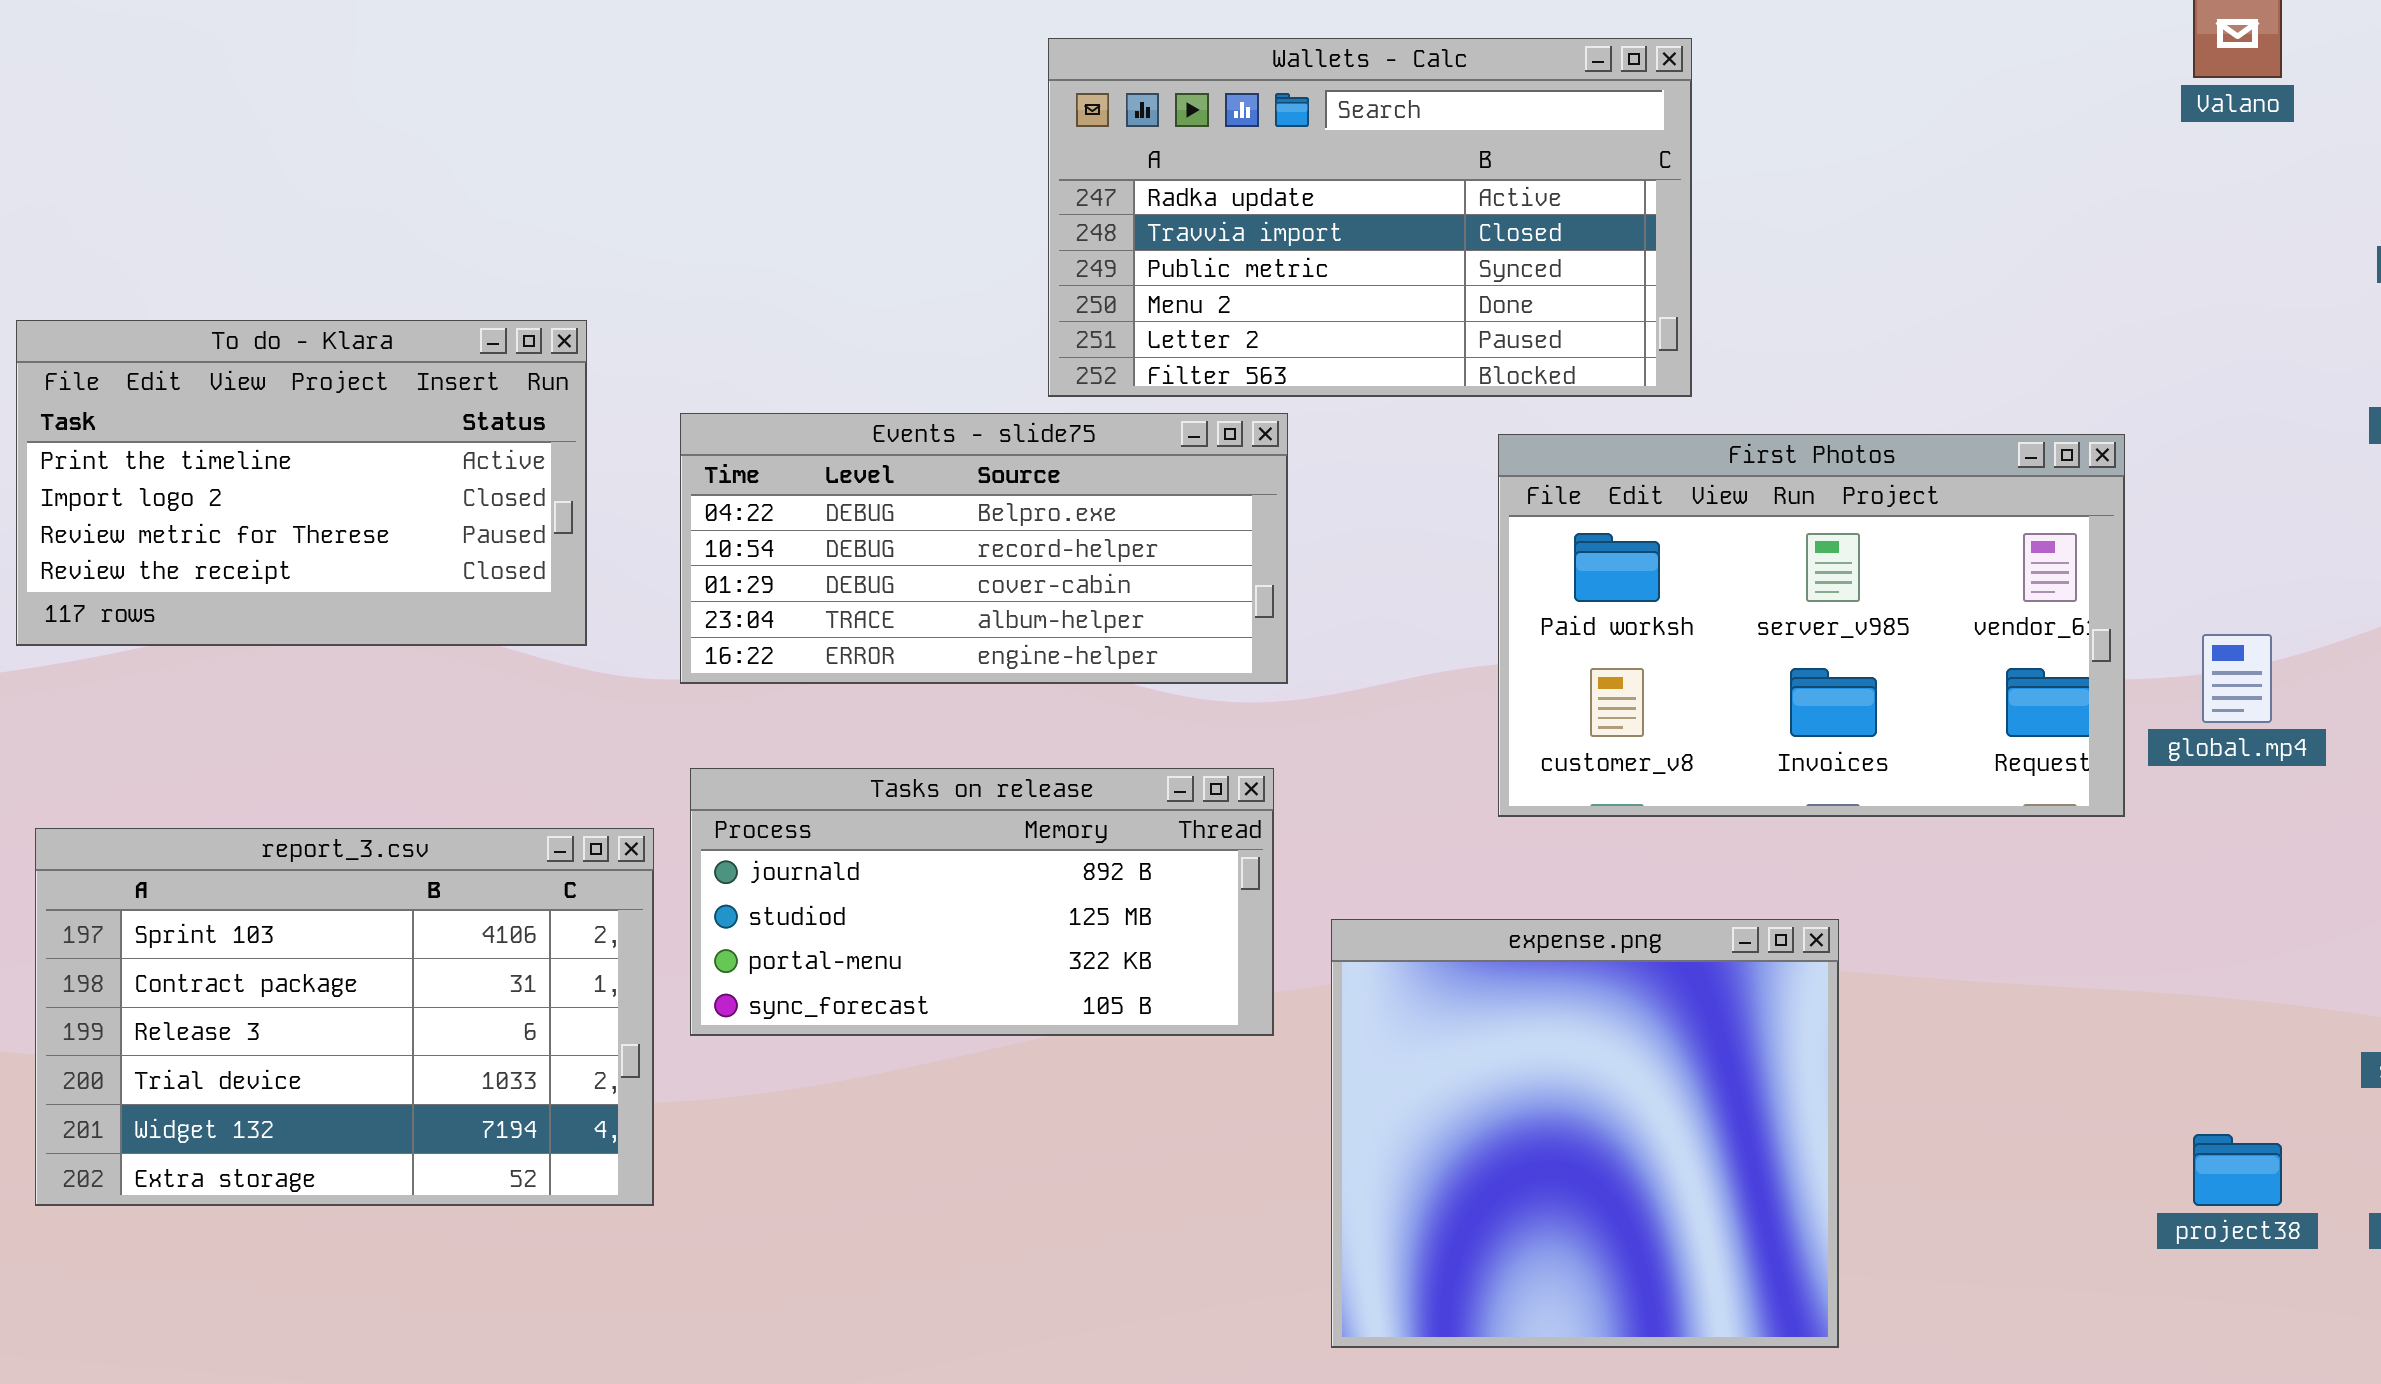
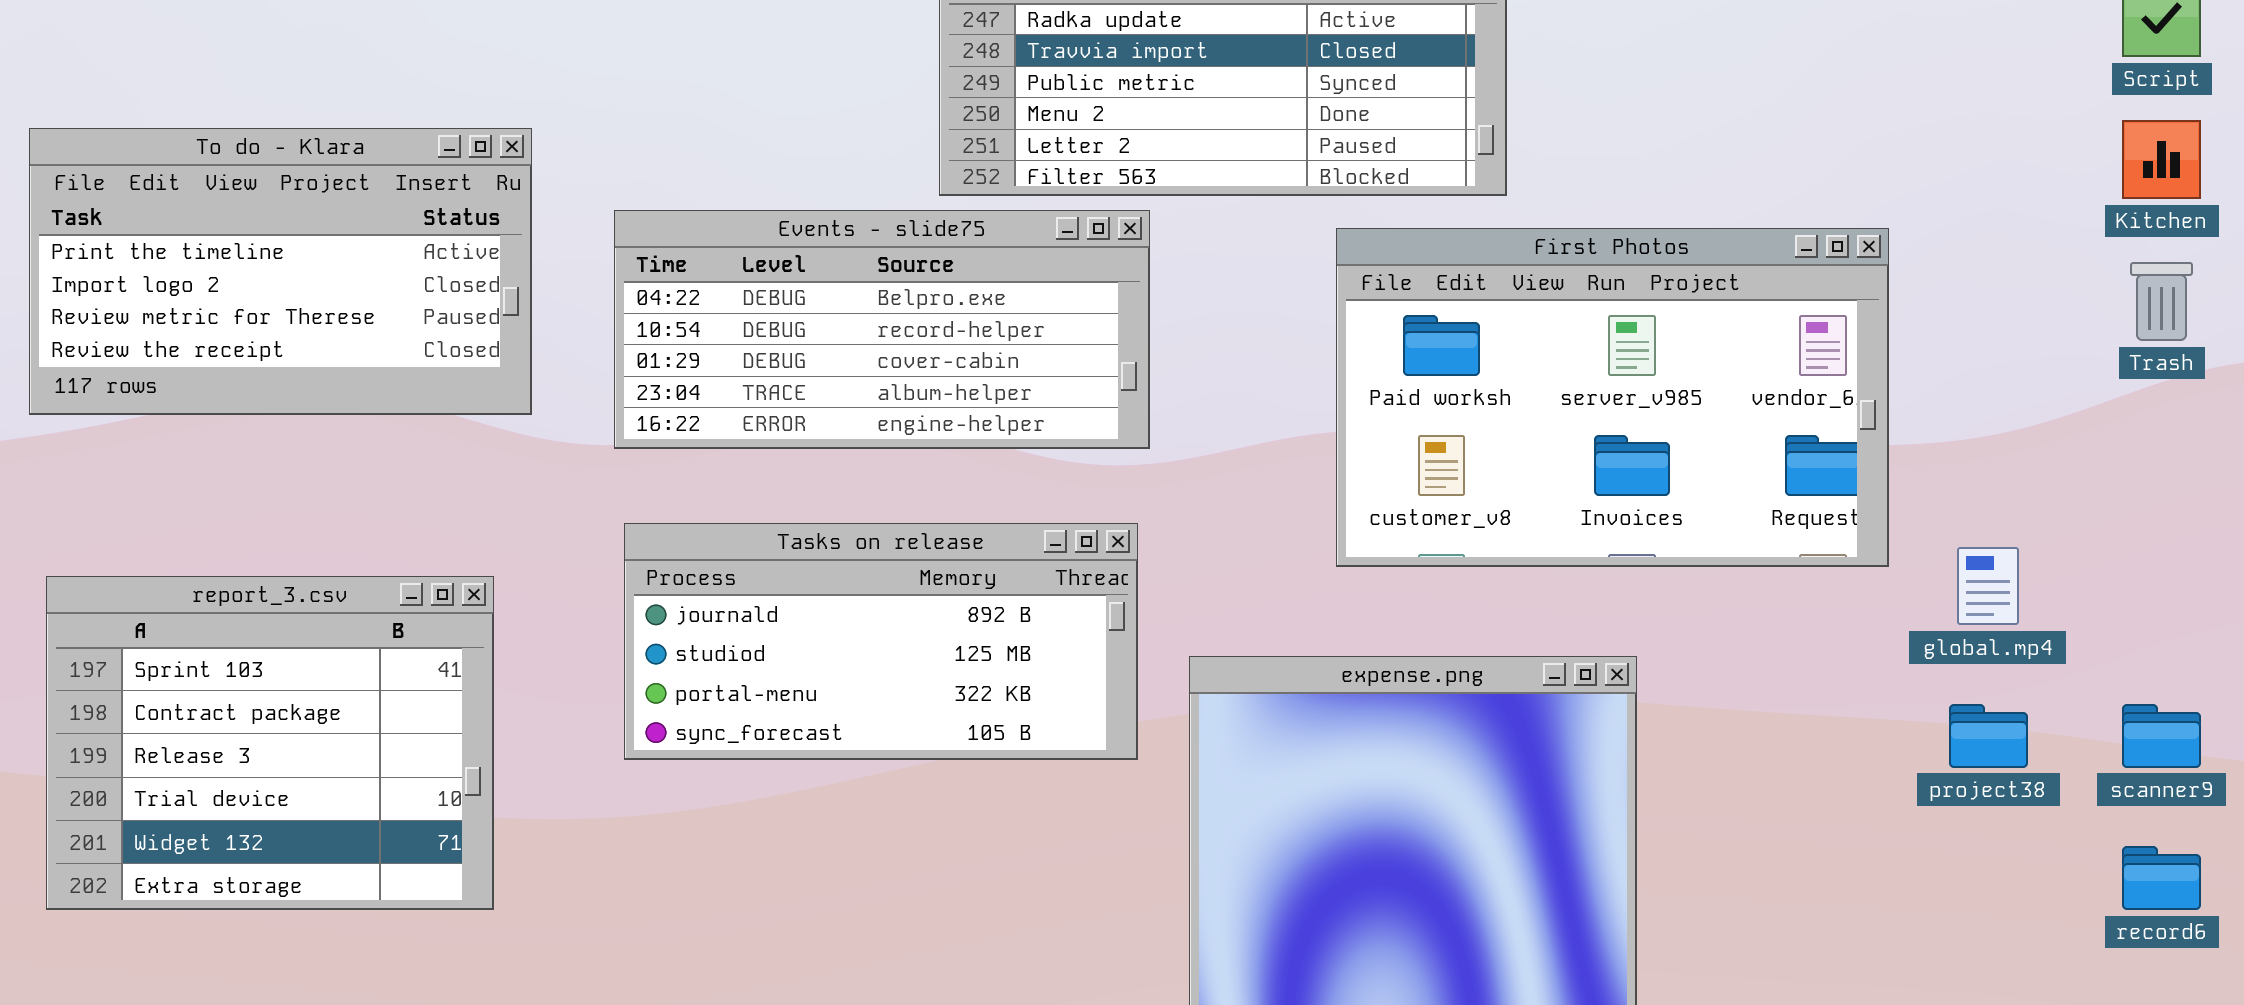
global.mp4: [2202,634,2272,723] -> [1957,547,2019,625], moved
report_3.csv: [35,828,654,1206] -> [46,576,494,910], resized
project38: [2193,1134,2282,1206] -> [1949,704,2028,768], moved

